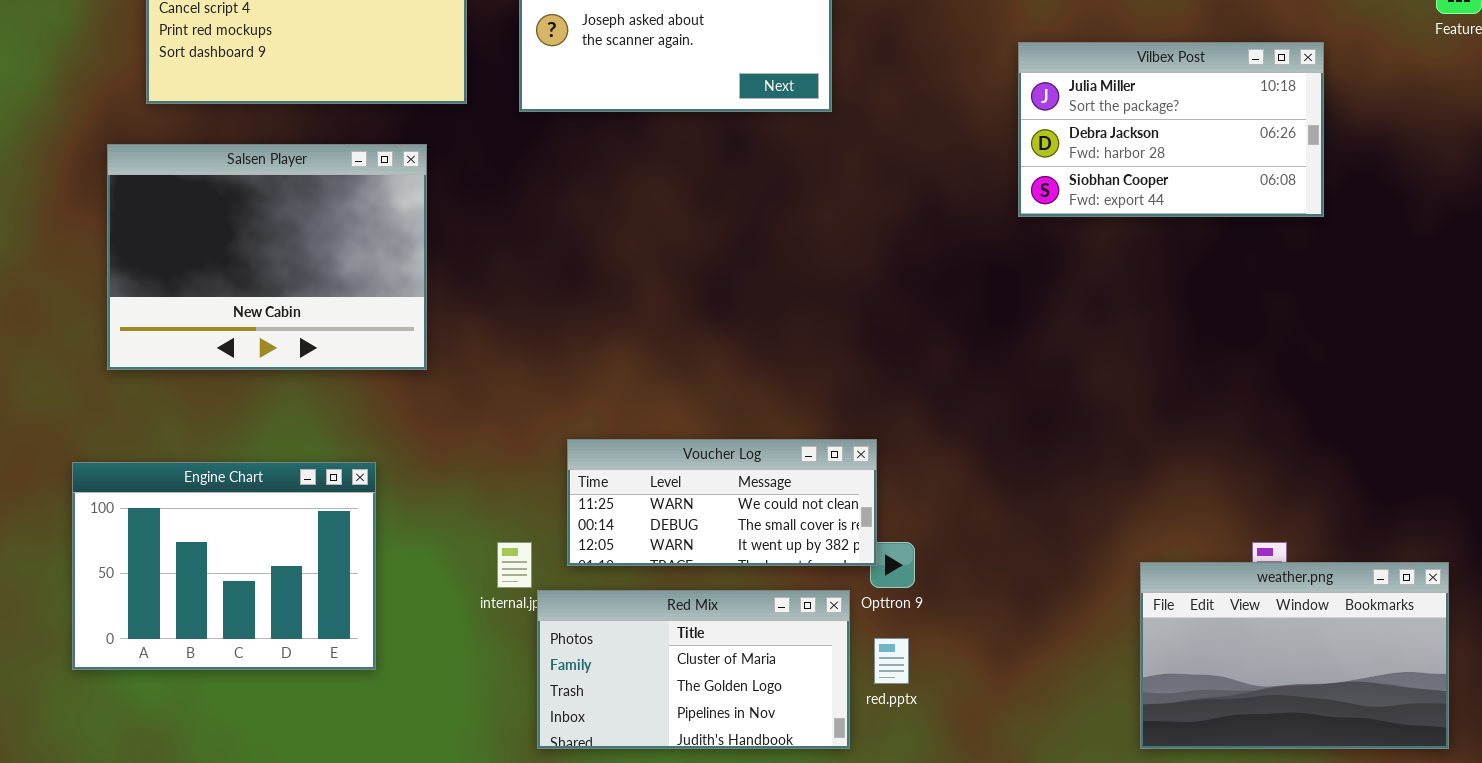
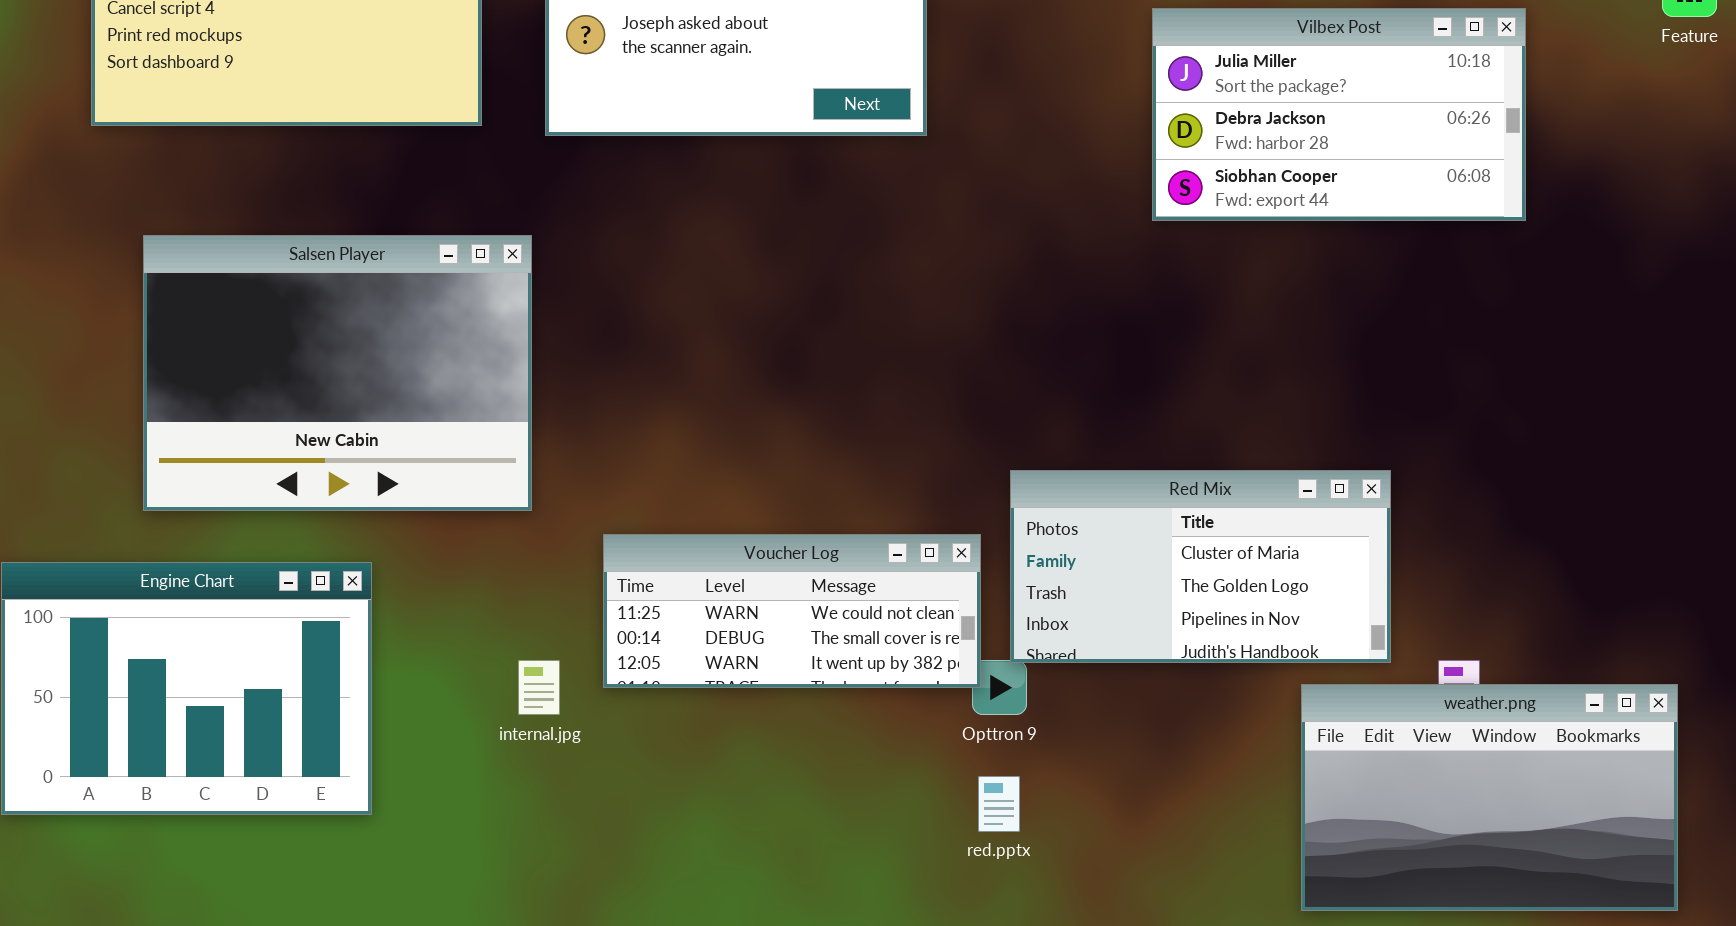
Vilbex Post: [1018,42,1324,217] -> [1152,8,1526,221], moved
Salsen Player: [107,144,427,370] -> [143,235,532,511], moved
Red Mix: [537,590,850,749] -> [1010,470,1391,663], moved

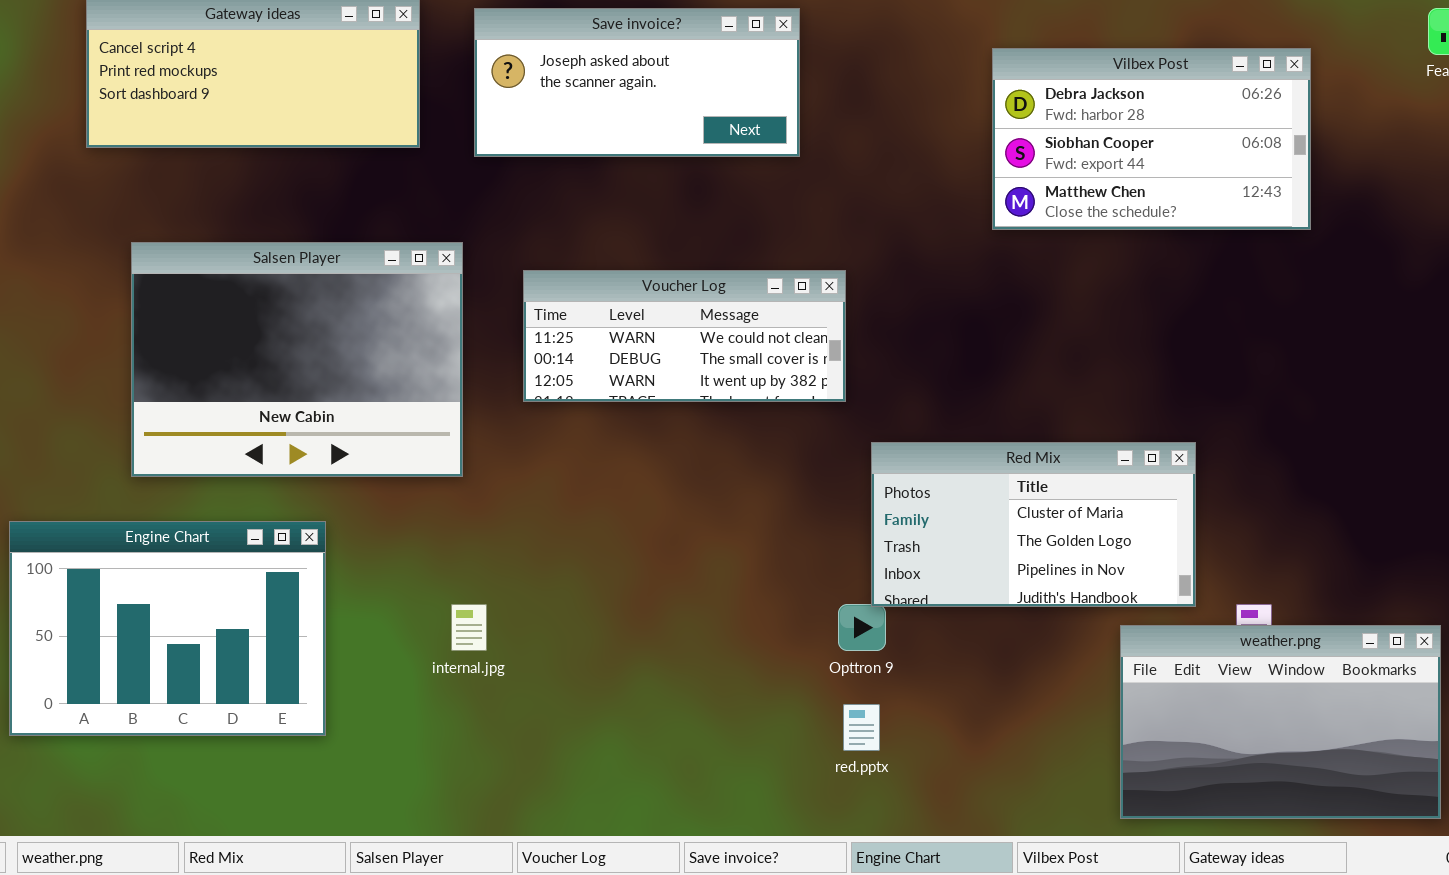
Vilbex Post: [1152,8,1526,221] -> [992,48,1311,230], scrolled down 1 row
Voucher Log: [603,534,981,688] -> [523,270,846,402], moved

